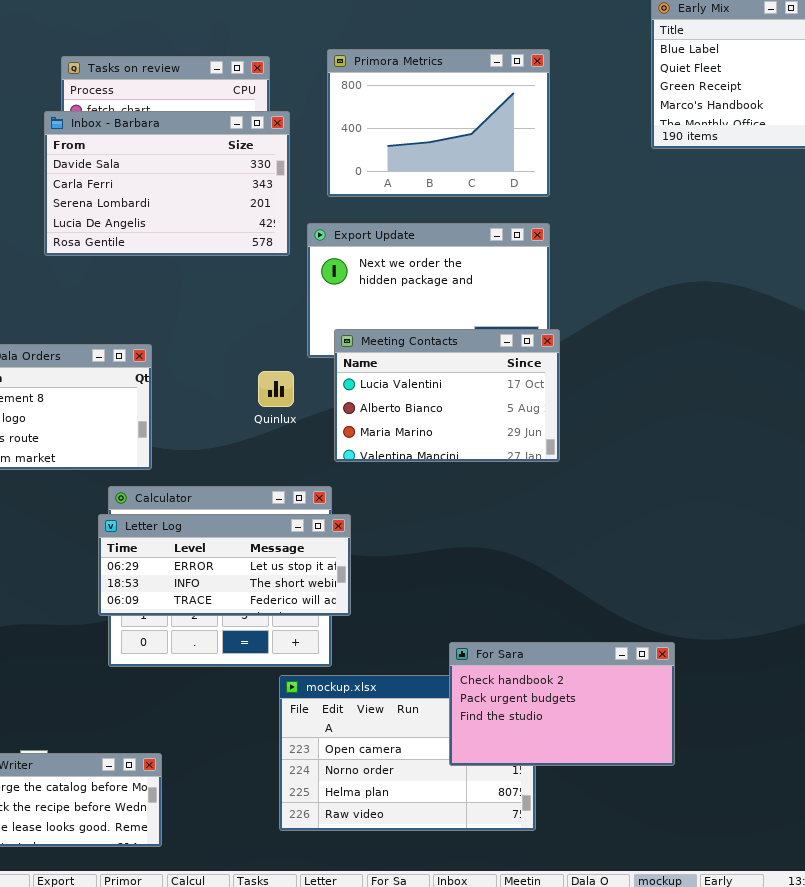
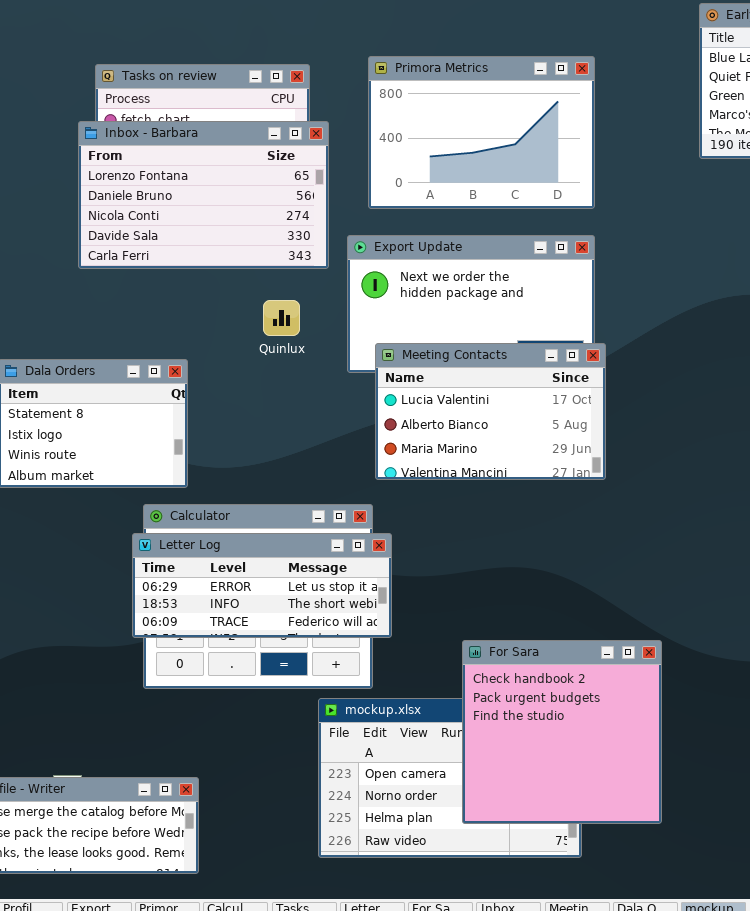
Inbox - Barbara: [44,111,290,256] -> [78,121,329,269], scrolled up 3 rows
Quinlux: [258,371,294,407] -> [263,300,300,336], moved
For Sara: [449,642,675,766] -> [462,640,662,824], moved, resized

